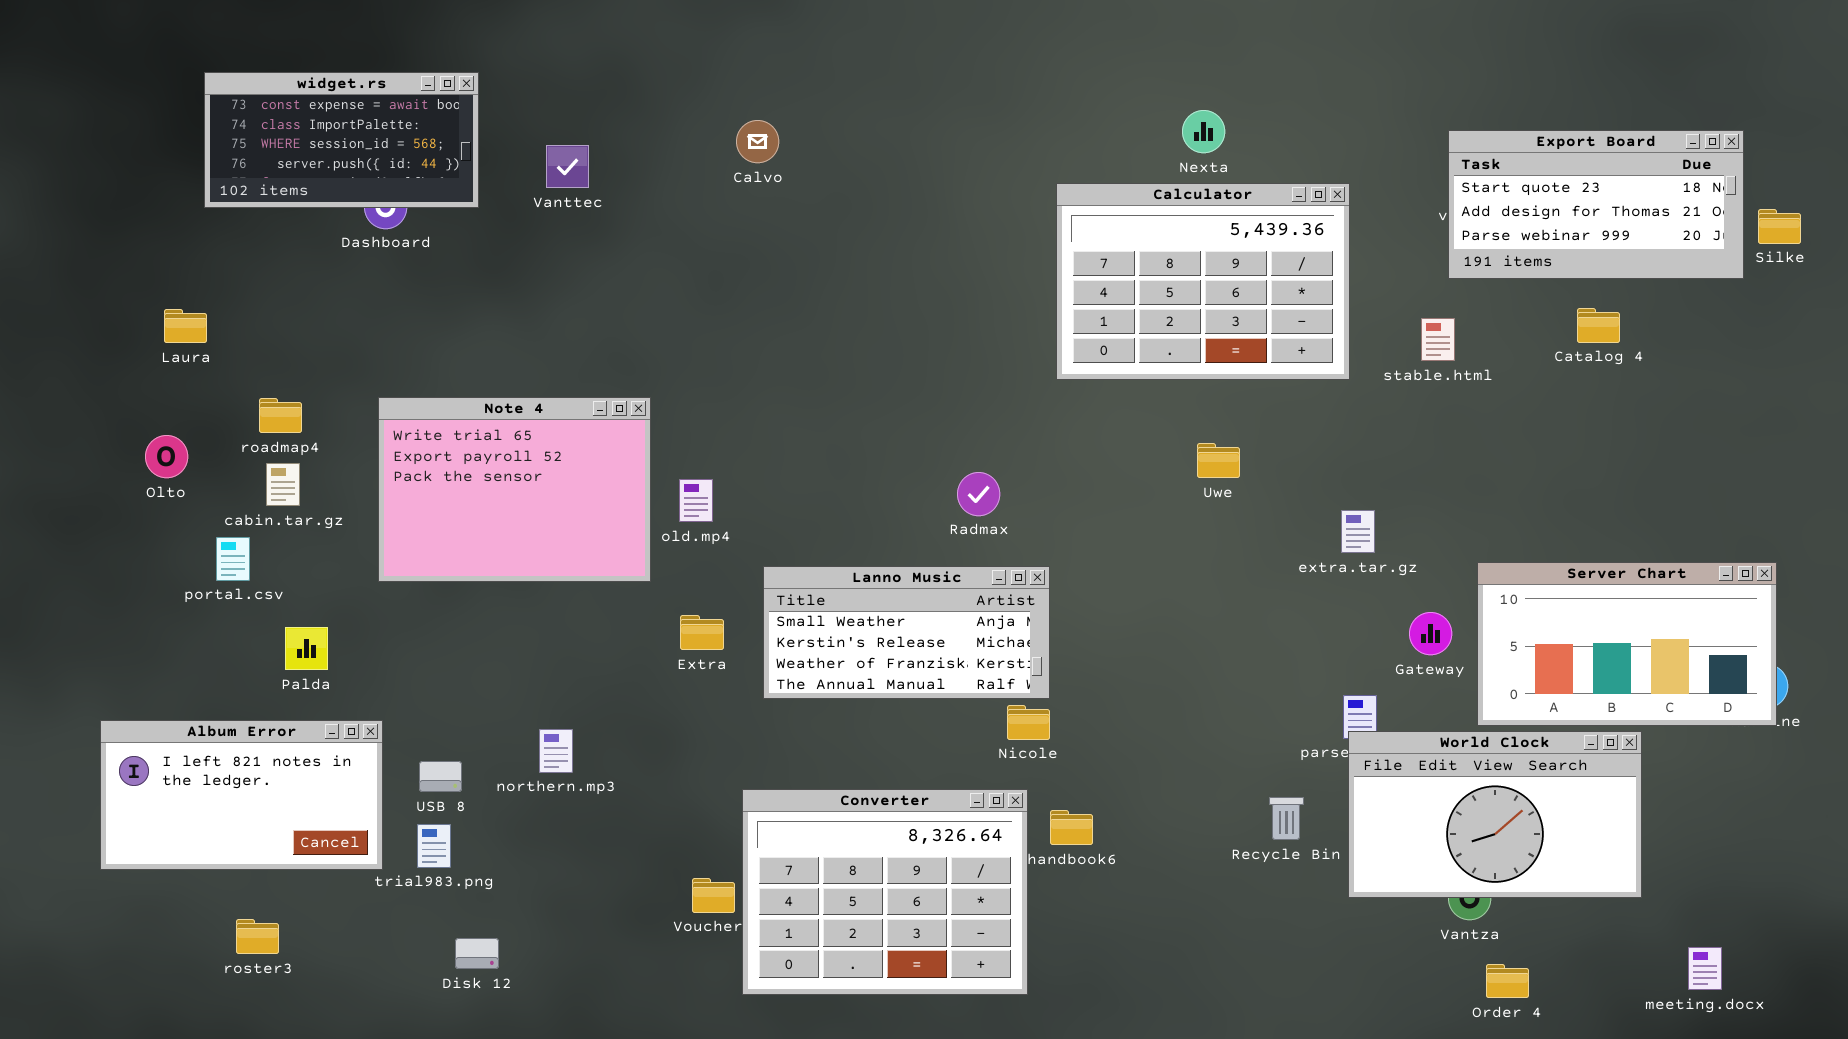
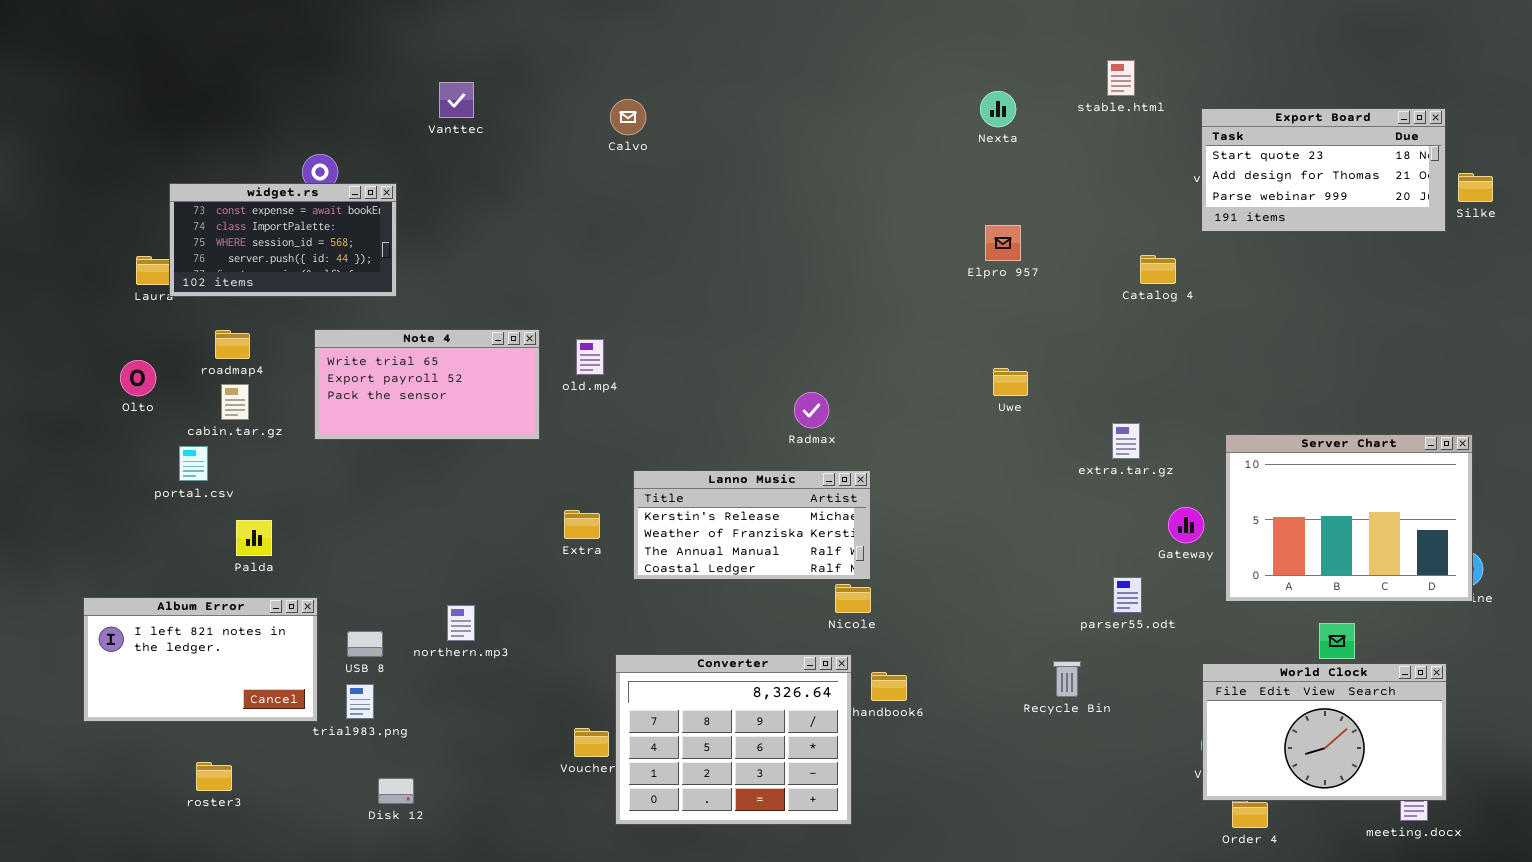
widget.rs: [204,72,479,208] -> [169,183,397,297], moved
Vanttec: [546,145,589,188] -> [439,82,474,118], moved
Calculator: [1056,183,1350,380] -> none, closed
Catalog 4: [1577,308,1620,343] -> [1140,255,1176,284], moved
stable.html: [1421,318,1455,361] -> [1107,60,1135,96], moved
Note 4: [378,397,651,582] -> [314,329,540,440], resized
old.mp4: [679,479,713,522] -> [576,339,604,375], moved
Server Chart: [1477,562,1777,726] -> [1225,434,1473,602], resized
Lanno Music: [763,566,1050,699] -> [633,470,871,580], scrolled down 1 row
World Clock: [1348,731,1642,898] -> [1202,663,1447,801], moved

